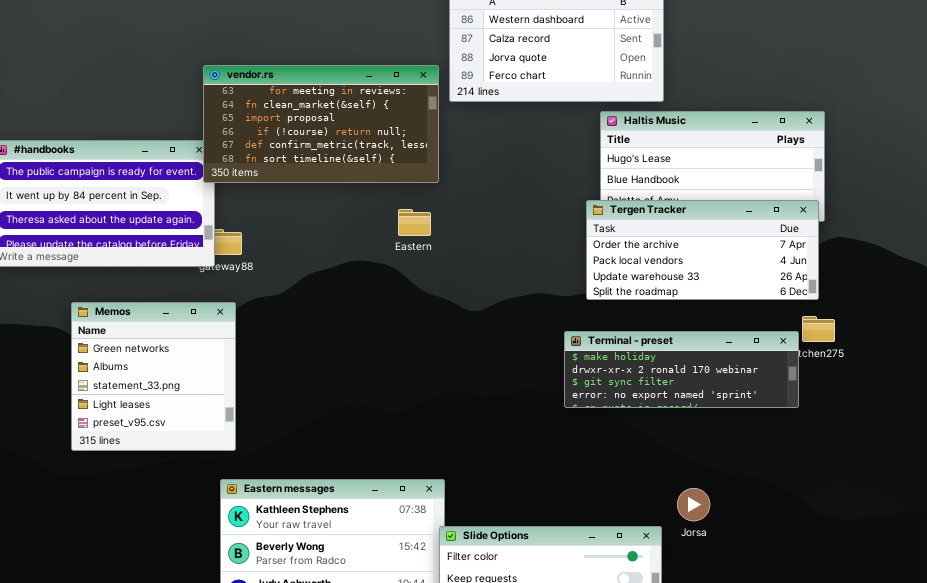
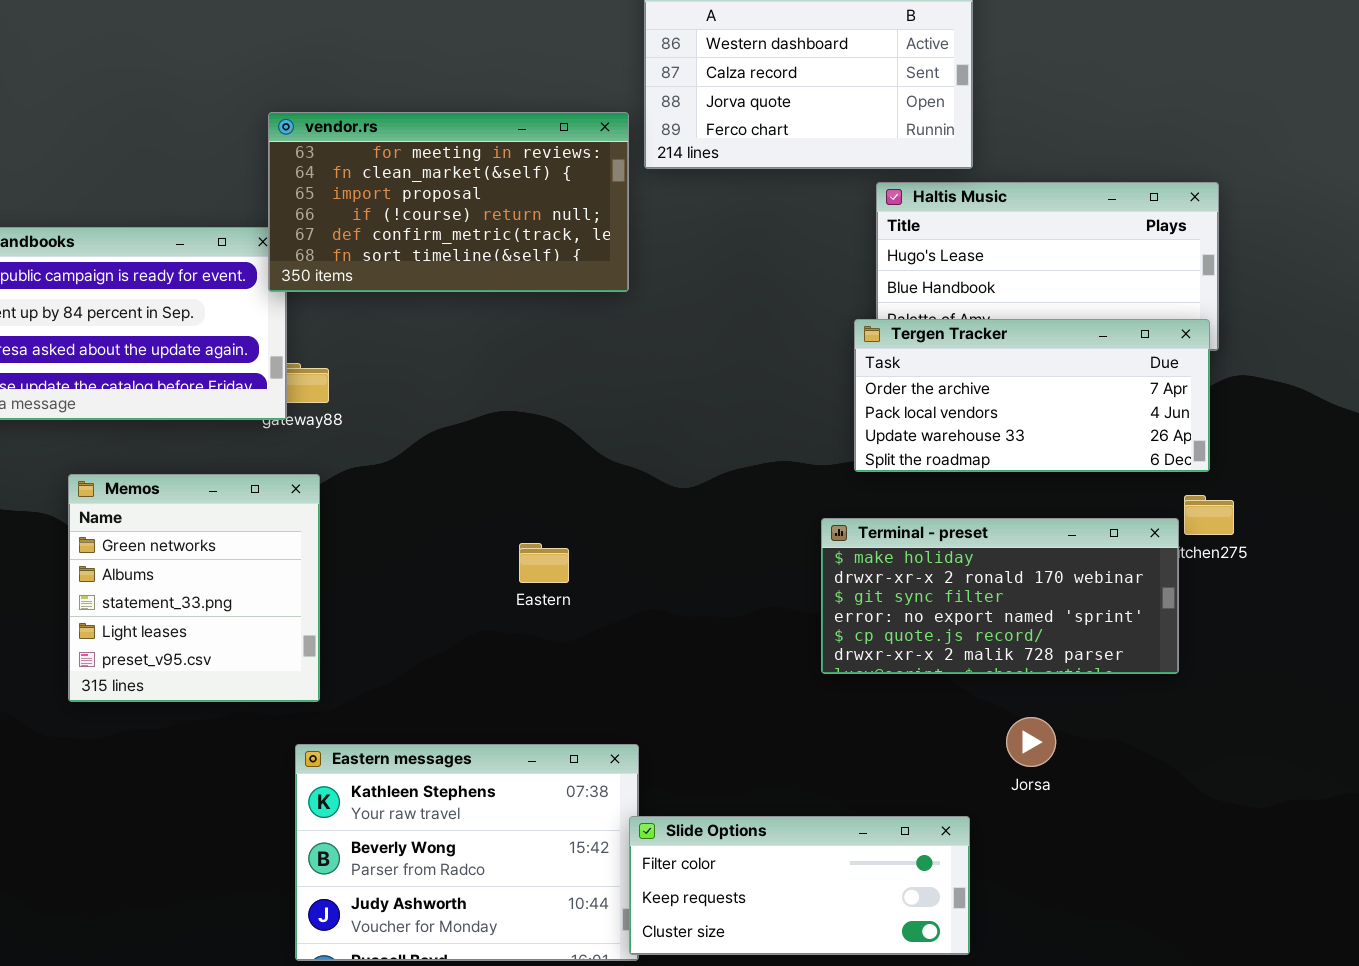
Eastern: [398,209,431,236] -> [519,543,569,583], moved
Terminal - preset: [564,331,799,408] -> [821,518,1179,674], resized
Jorsa: [677,488,710,521] -> [1006,717,1056,767], moved

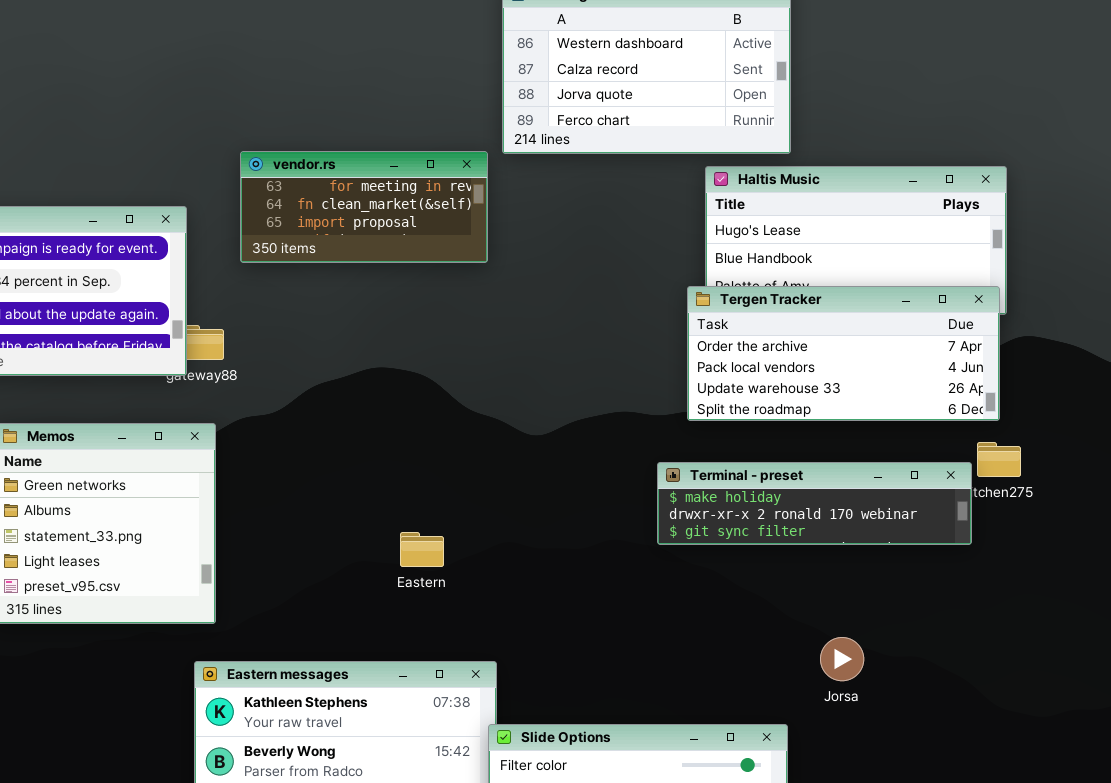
vendor.rs: [268,112,629,292] -> [240,151,488,263], resized
Terminal - preset: [821,518,1179,674] -> [657,462,972,545], resized
Eastern: [519,543,569,583] -> [400,532,444,567], moved

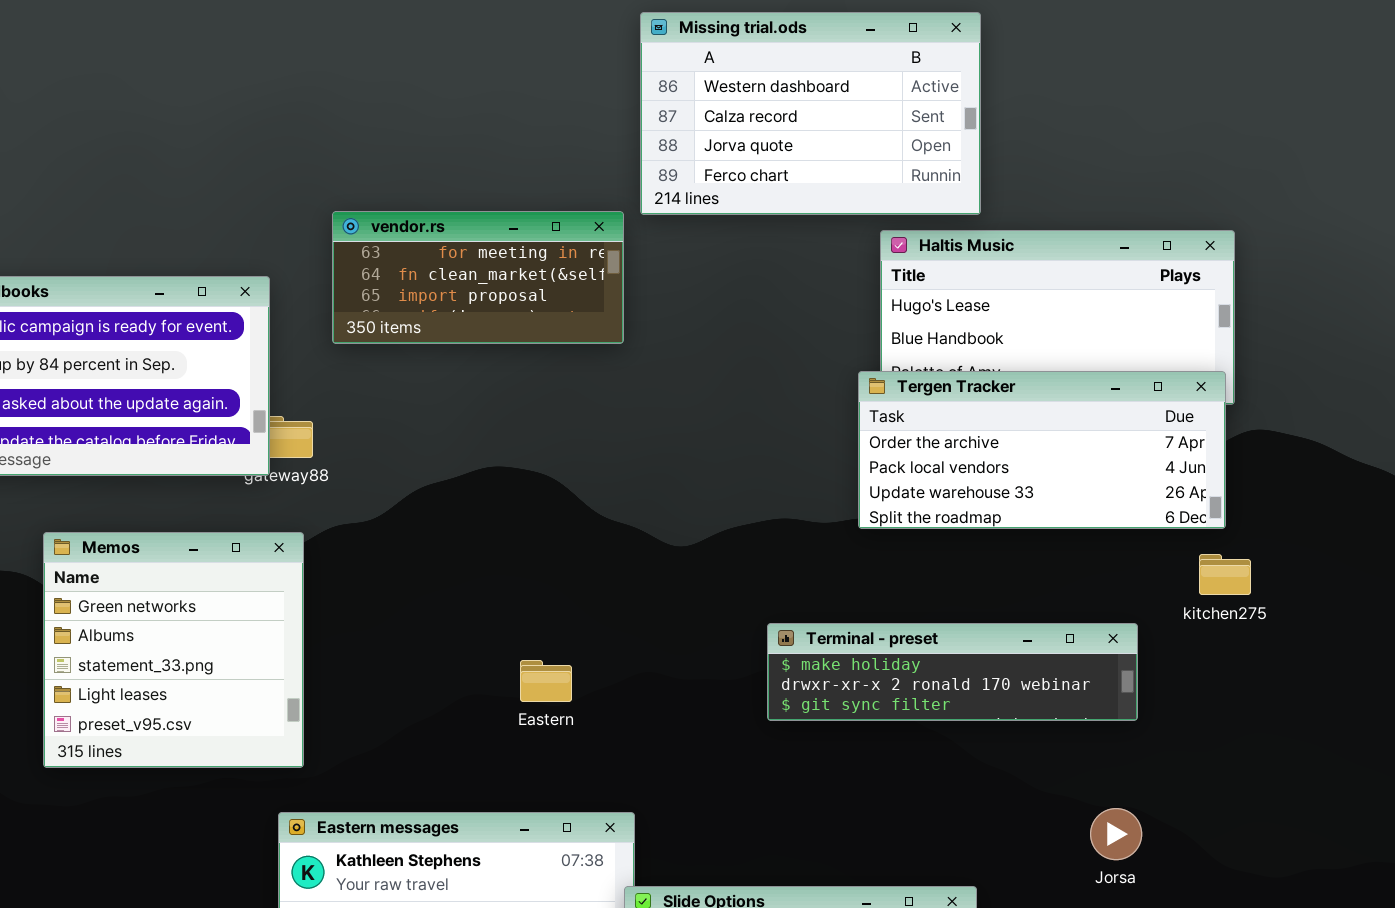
Terminal - preset: [657,462,972,545] -> [767,623,1138,721], moved
Jorsa: [820,637,864,681] -> [1090,808,1142,860], moved

